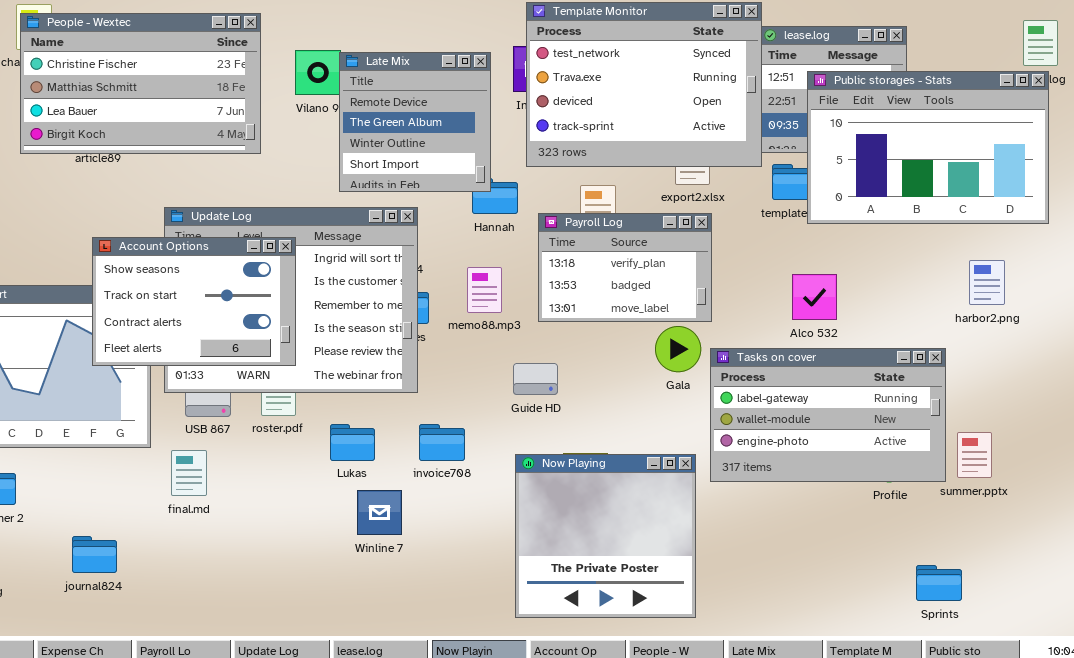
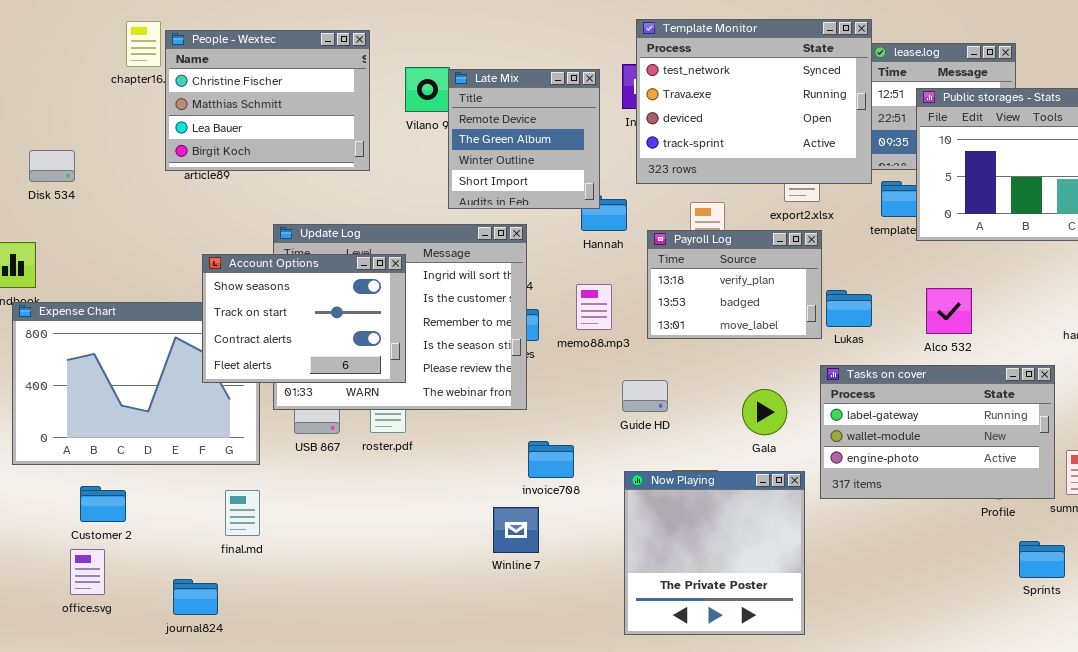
People - Wextec: [20,13,261,154] -> [165,30,370,171], resized
Alco 532: [792,274,837,320] -> [926,288,972,334], moved
Gala: [655,326,701,372] -> [742,389,787,435], moved
Lukas: [330,424,375,461] -> [826,290,872,327], moved
final.md: [171,450,207,496] -> [225,490,260,536], moved
Winline 7: [357,490,402,535] -> [493,507,539,553], moved
journal824: [72,536,117,573] -> [173,579,218,615], moved
Sprints: [916,565,962,601] -> [1019,541,1065,578], moved

